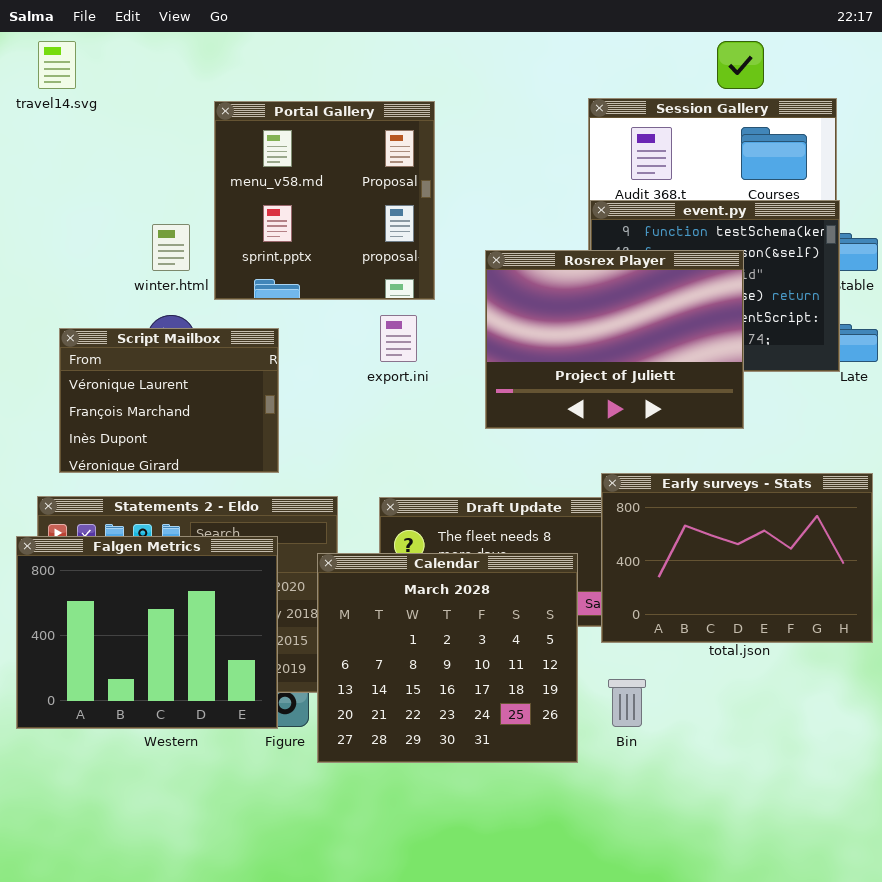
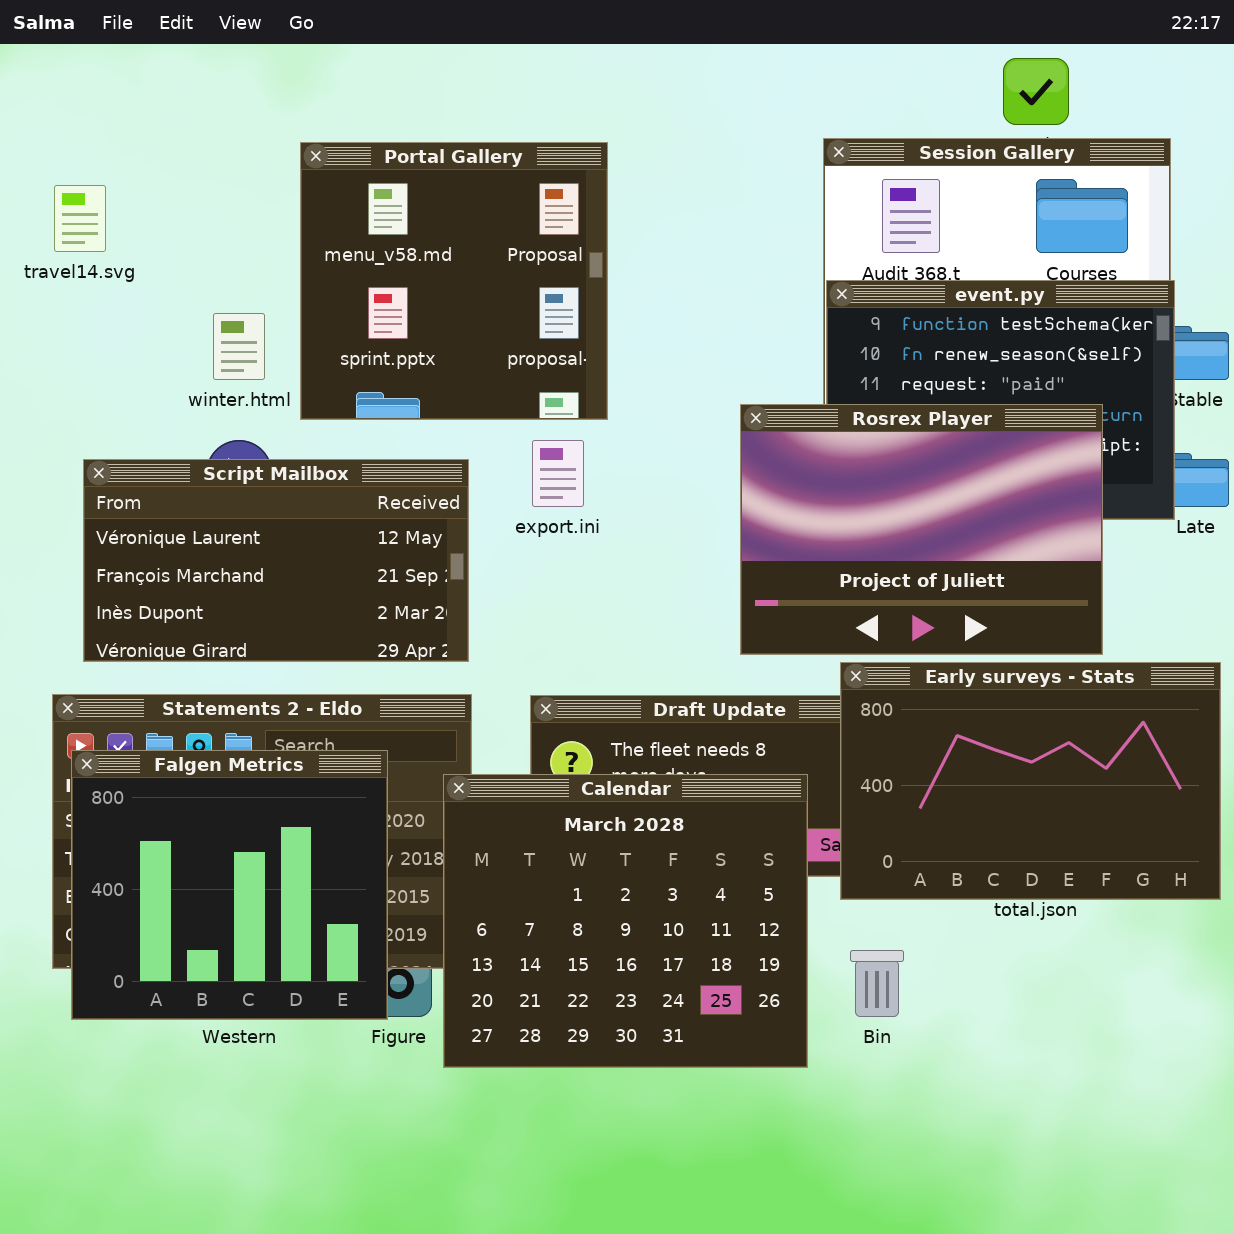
travel14.svg: [38,41,76,89] -> [54,185,106,252], moved
Rosrex Player: [485,250,744,429] -> [740,404,1103,655], moved
Script Mailbox: [59,328,279,473] -> [83,459,469,662], resized
Falgen Metrics: [16,536,278,729] -> [71,750,388,1020], resized

